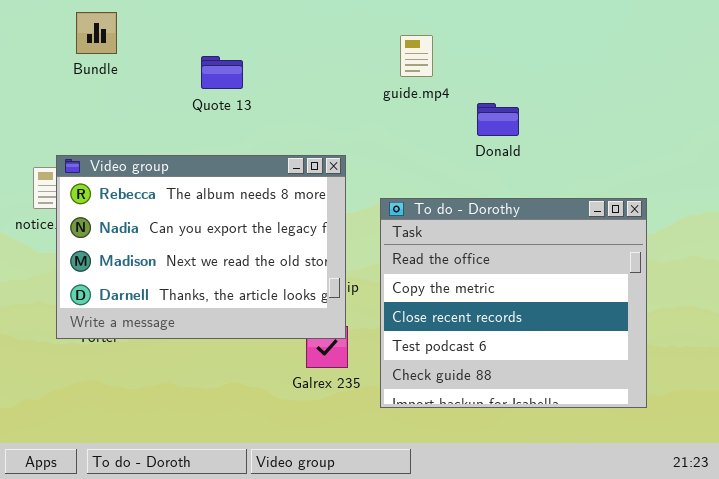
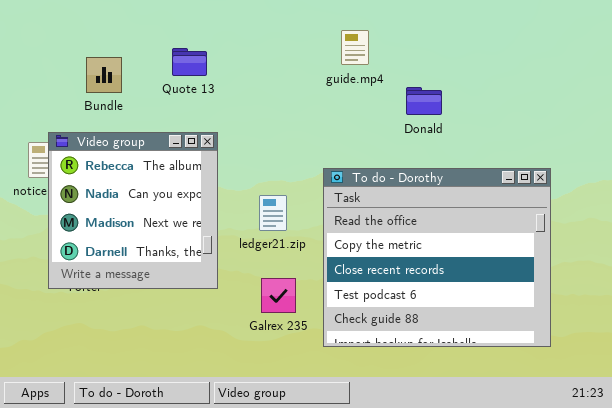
Bundle: [76,12,117,54] -> [86,57,122,93], moved
Video group: [56,155,346,339] -> [48,132,218,289], resized

